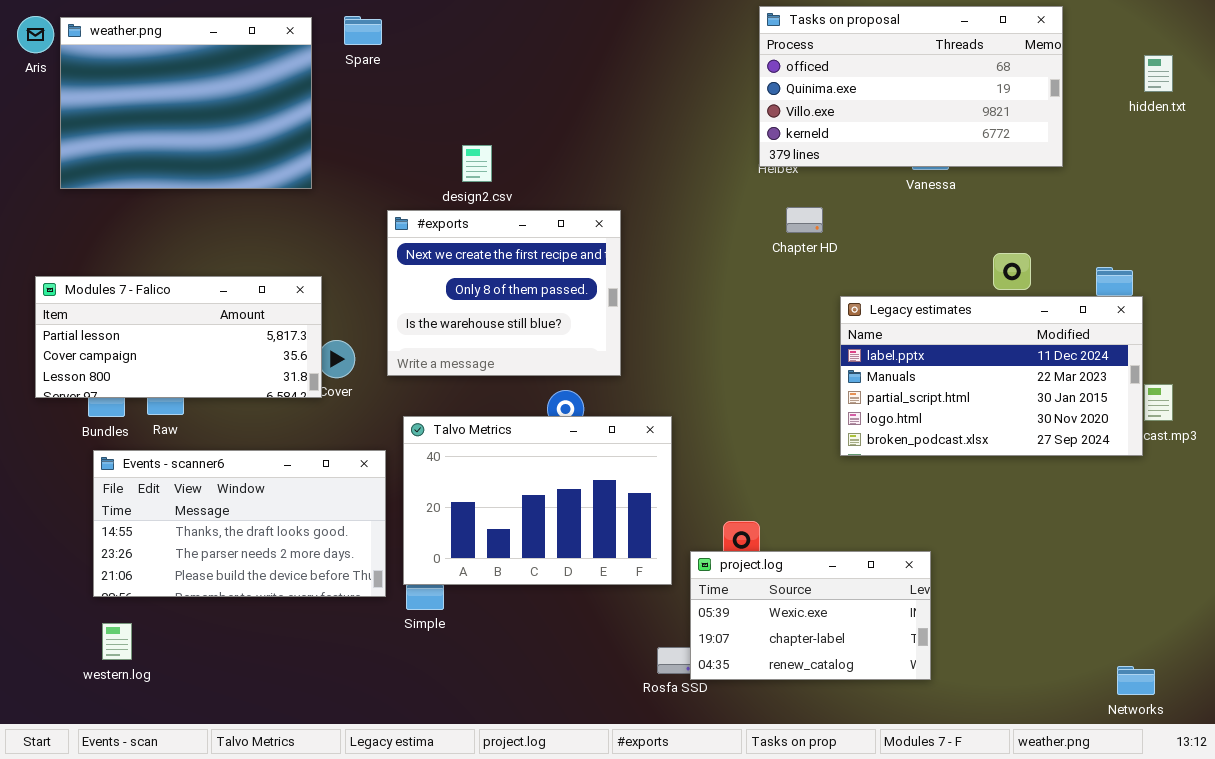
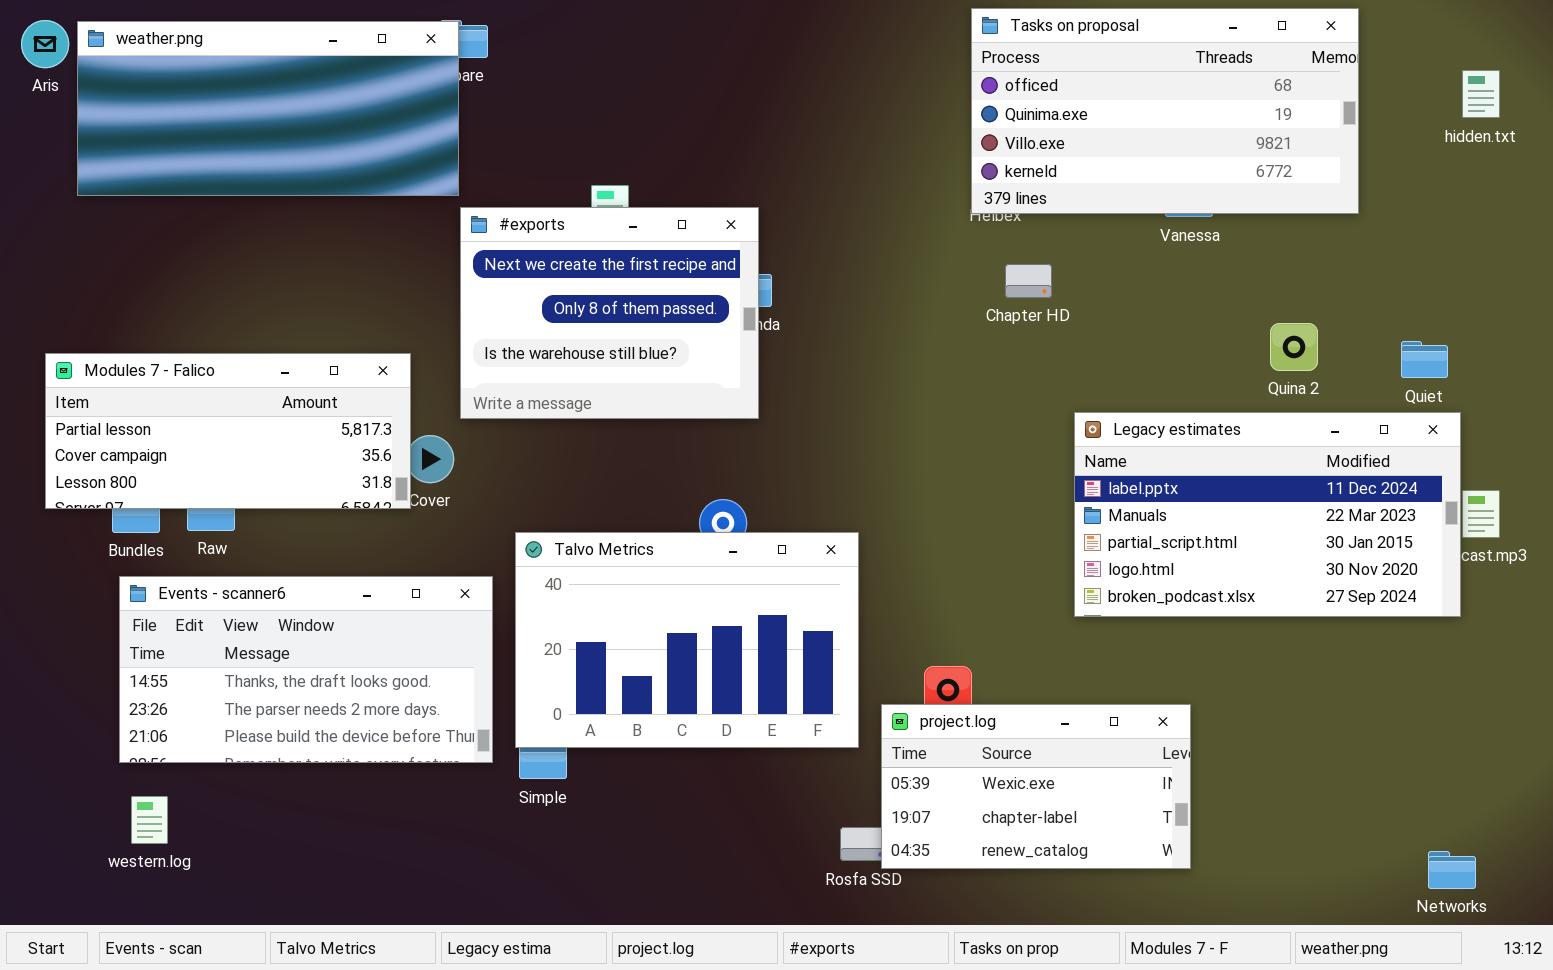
weather.png: [60,17,312,189] -> [77,21,459,196], resized
#exports: [387,210,621,376] -> [460,207,759,419], moved
Legacy estimates: [840,296,1143,456] -> [1074,412,1461,617], moved

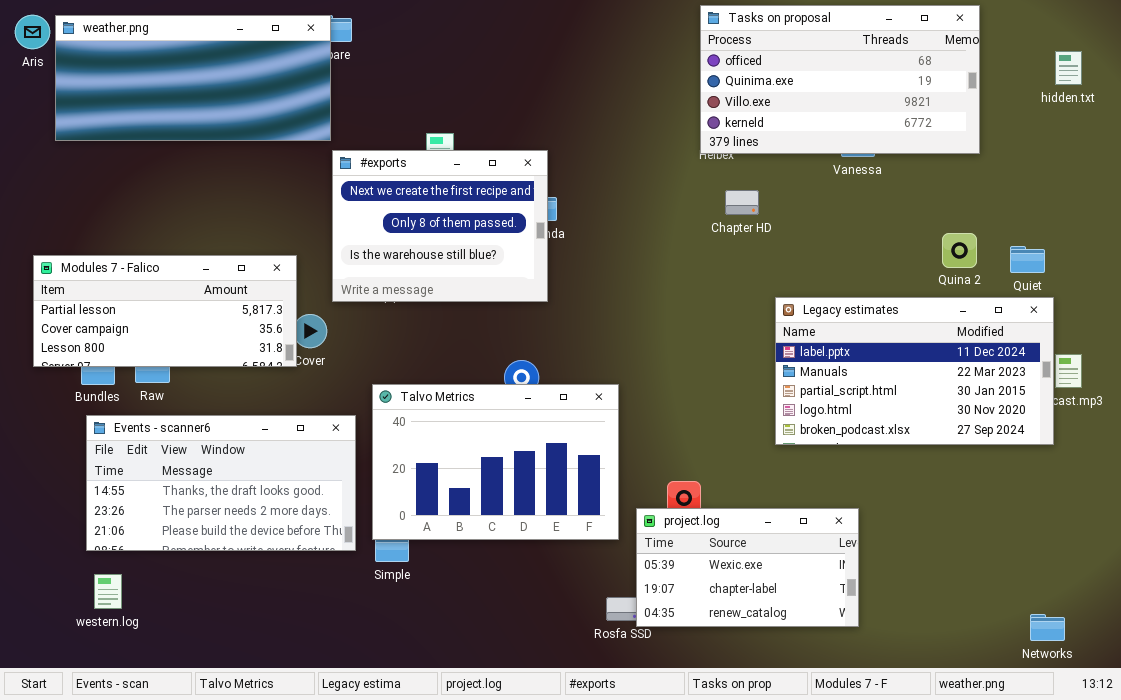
Quina 2: [1270,323,1318,371] -> [942,233,977,268], moved

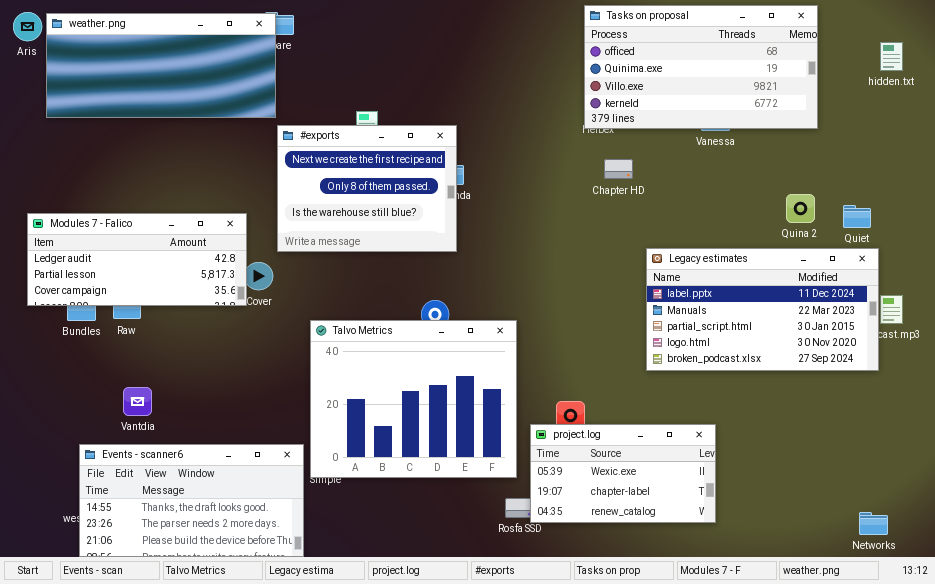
Modules 7 - Falico: [33,255,297,367] -> [27,213,247,306], scrolled up 1 row
Talvo Metrics: [372,384,619,540] -> [310,320,517,478], resized
Events - scanner6: [86,415,356,551] -> [79,444,304,557], moved

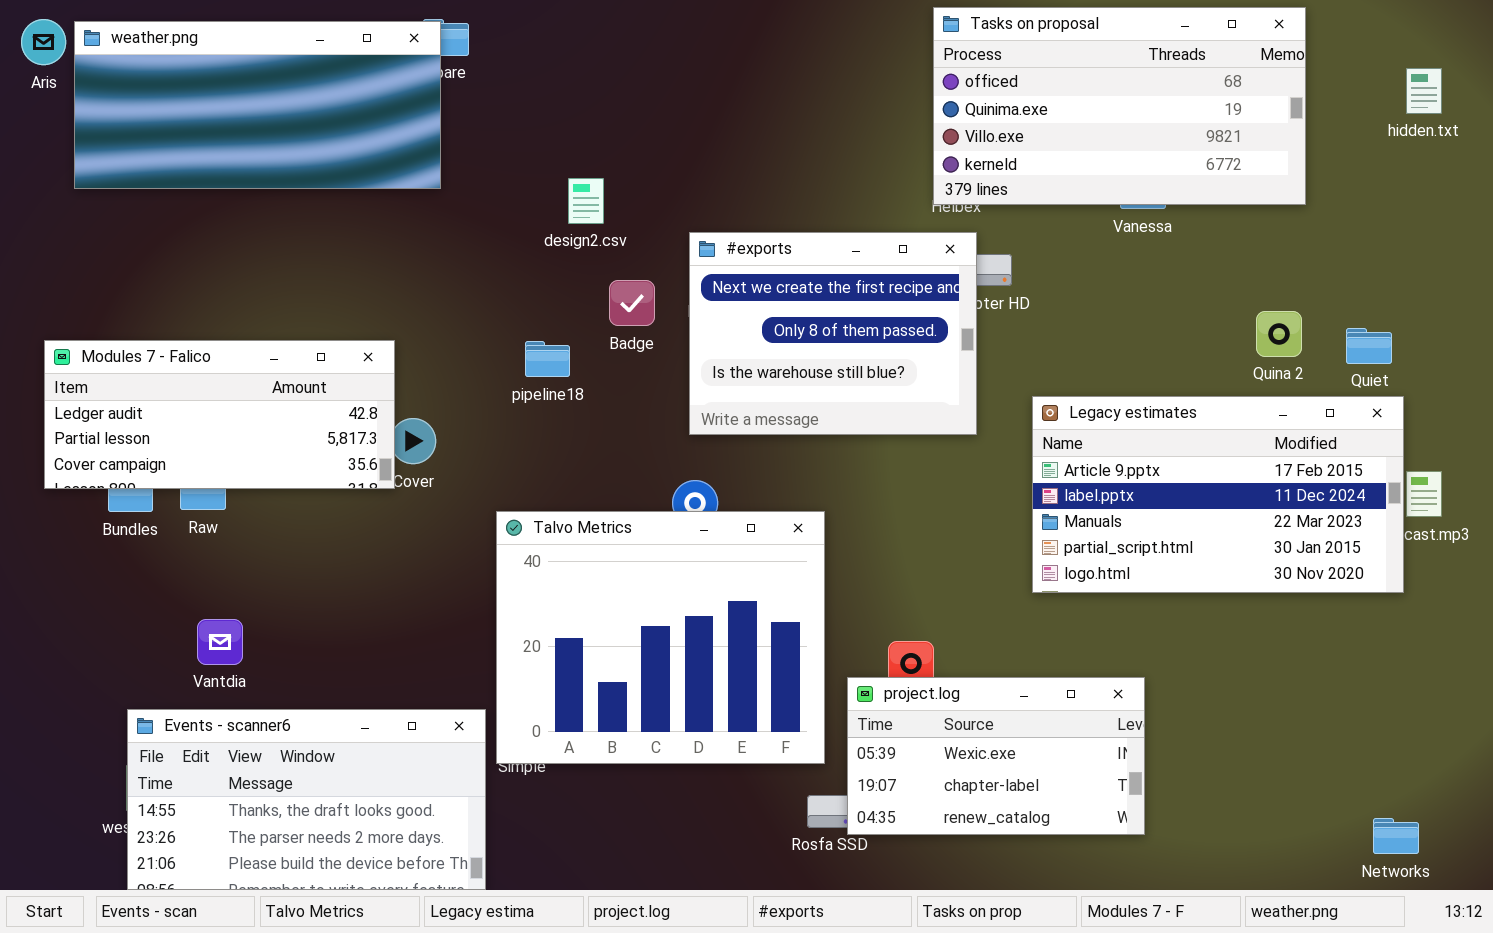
#exports: [277,125,457,252] -> [689,232,977,435], moved
Legacy estimates: [646,248,879,371] -> [1032,396,1404,593], scrolled up 1 row

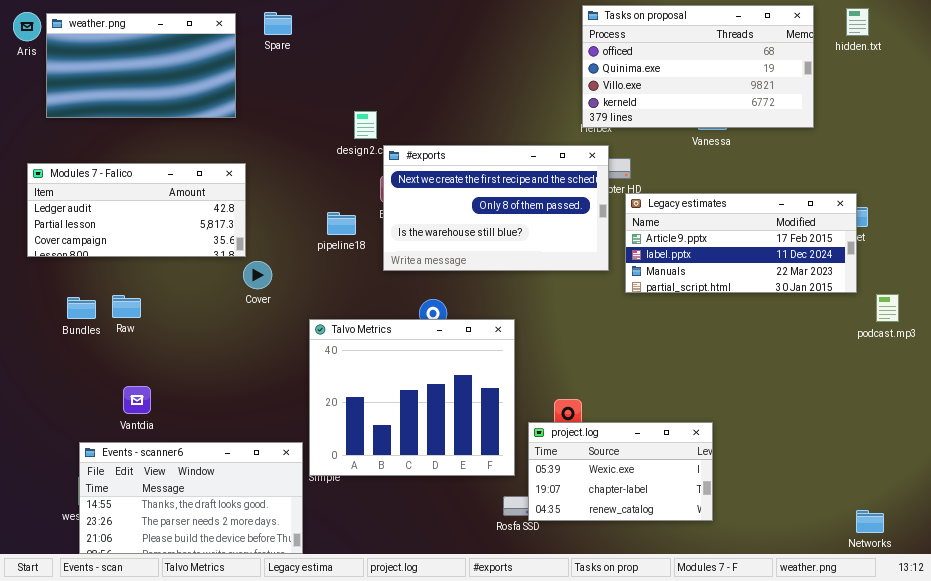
weather.png: [74,21,441,189] -> [46,13,236,118], resized
hidden.txt: [1406,68,1442,114] -> [846,8,869,36], moved
#exports: [689,232,977,435] -> [383,145,609,271], resized
Modules 7 - Falico: [44,340,395,489] -> [27,163,246,257], moved
Legacy estimates: [1032,396,1404,593] -> [625,193,857,293], moved, resized

